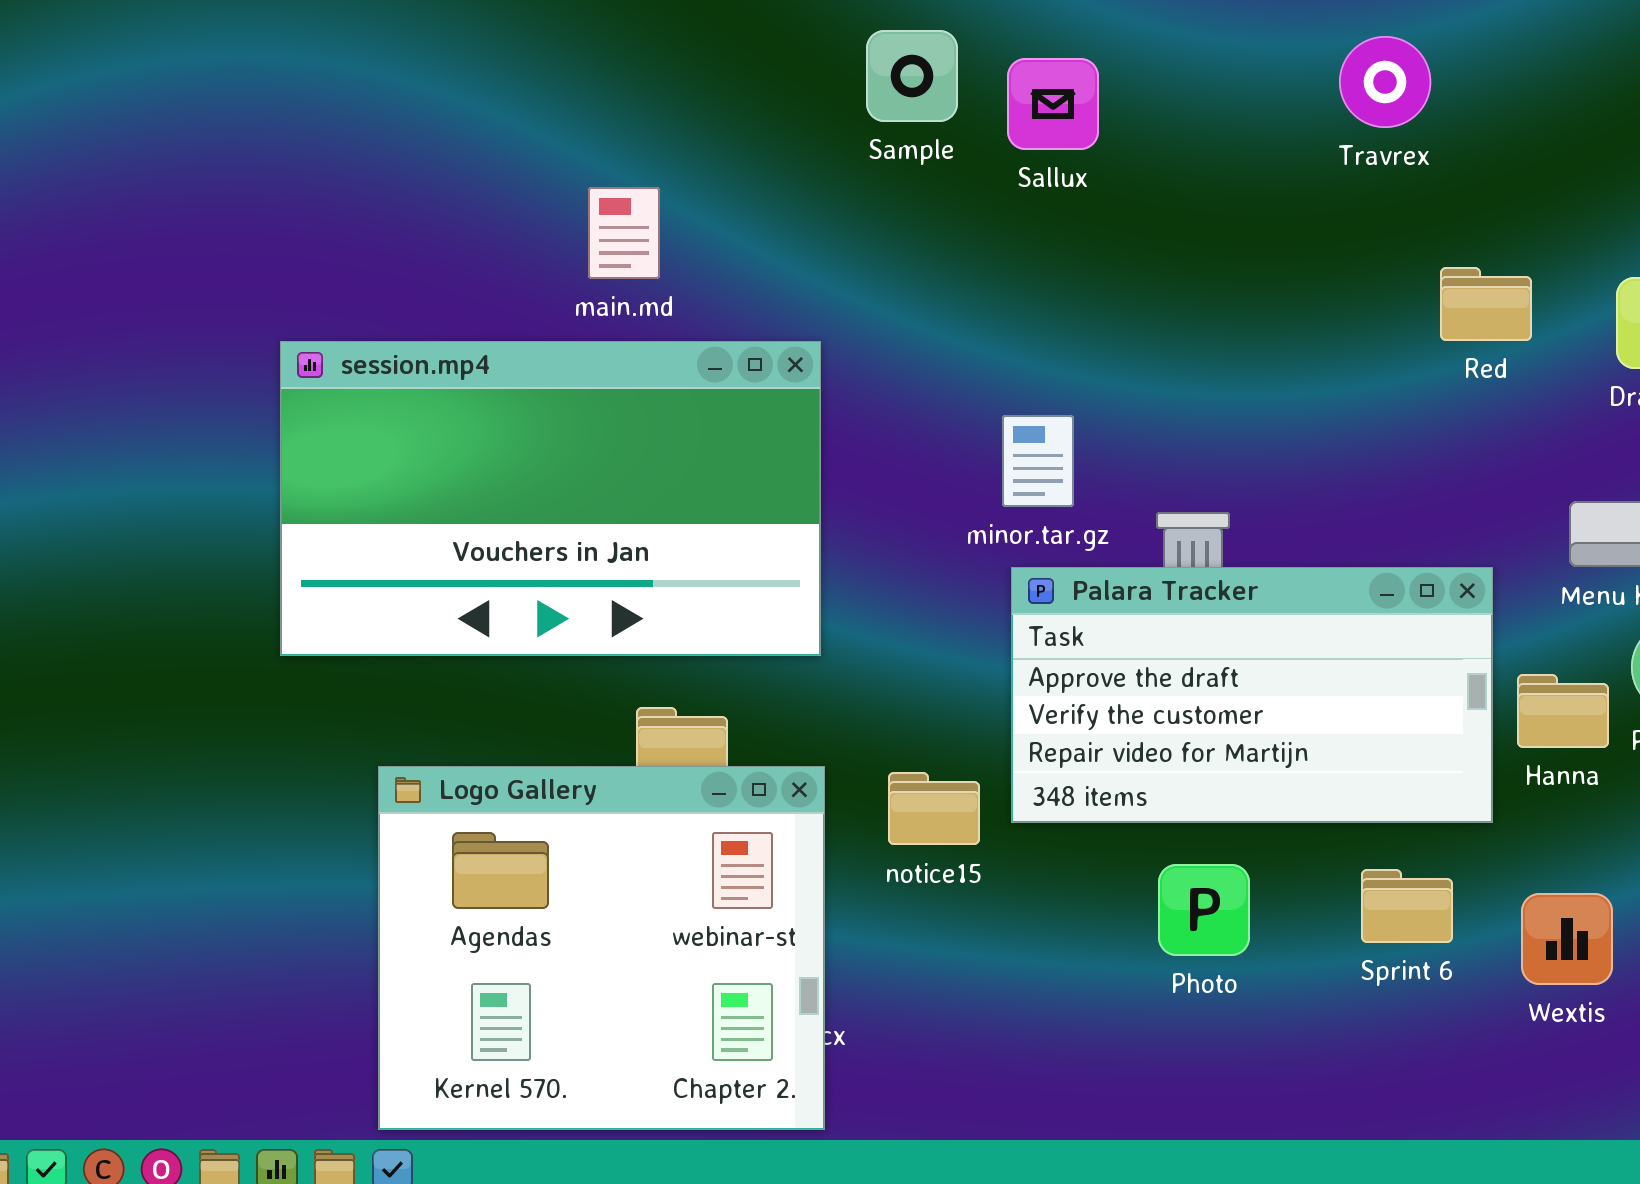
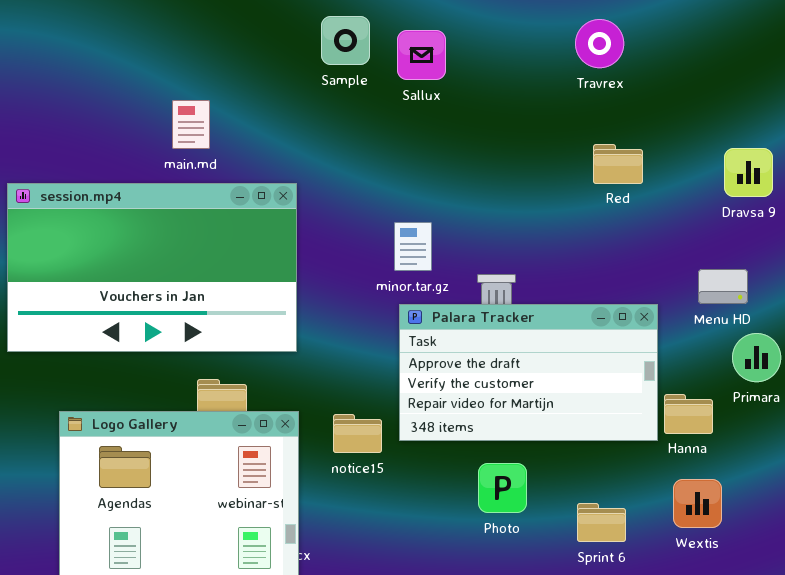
Red: [1440,267,1532,341] -> [593,144,643,184], moved
Hanna: [1517,674,1609,748] -> [664,394,713,434], moved
Sprint 6: [1361,869,1453,943] -> [577,503,626,542], moved

